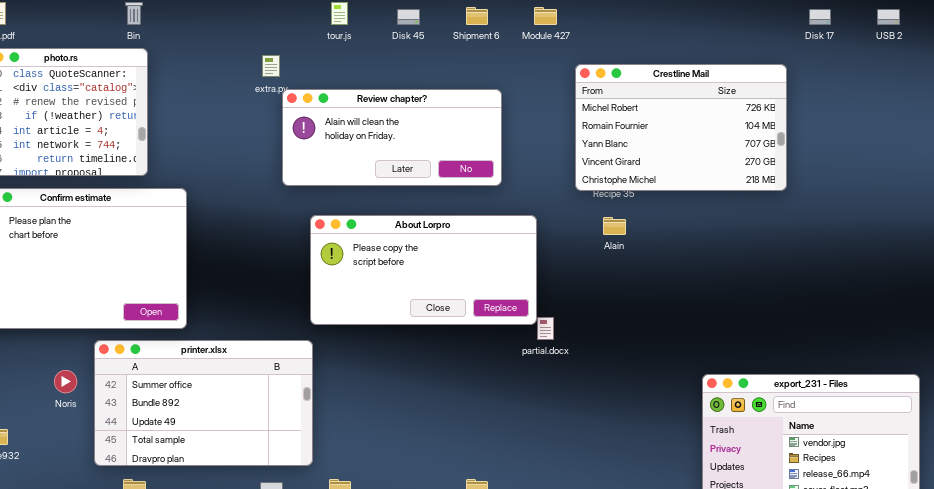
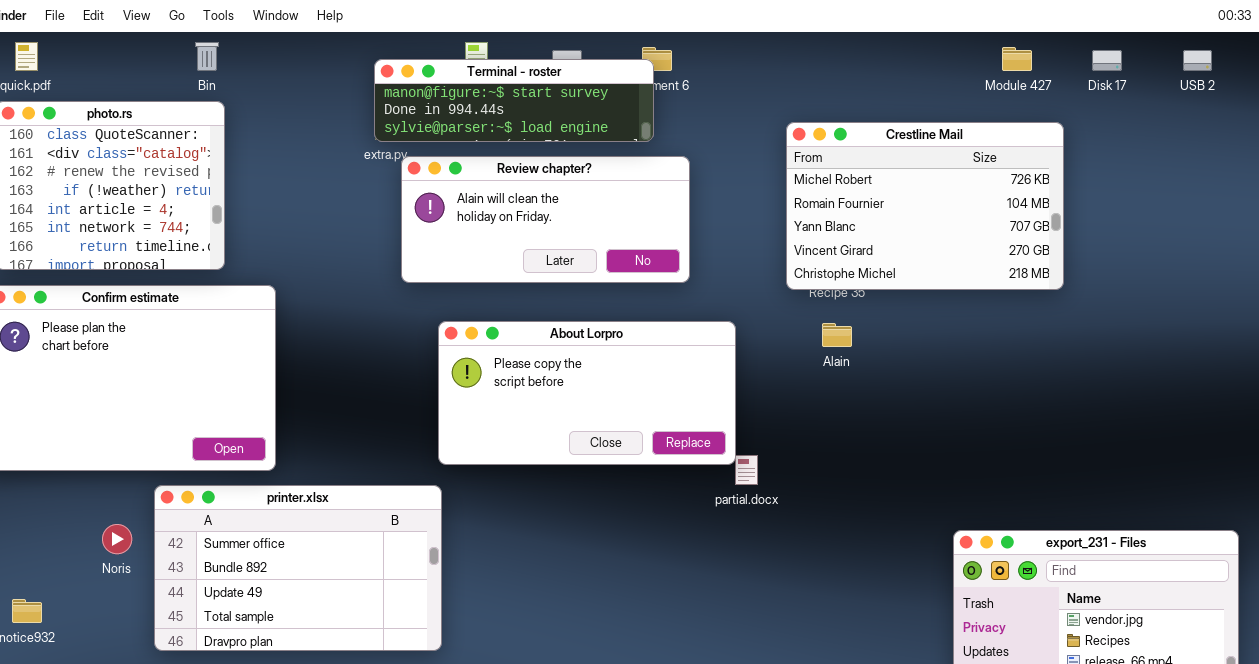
Module 427: [534,7,557,25] -> [1002,47,1032,71], moved
Terminal - roster: none -> [374,59,654,142], opened

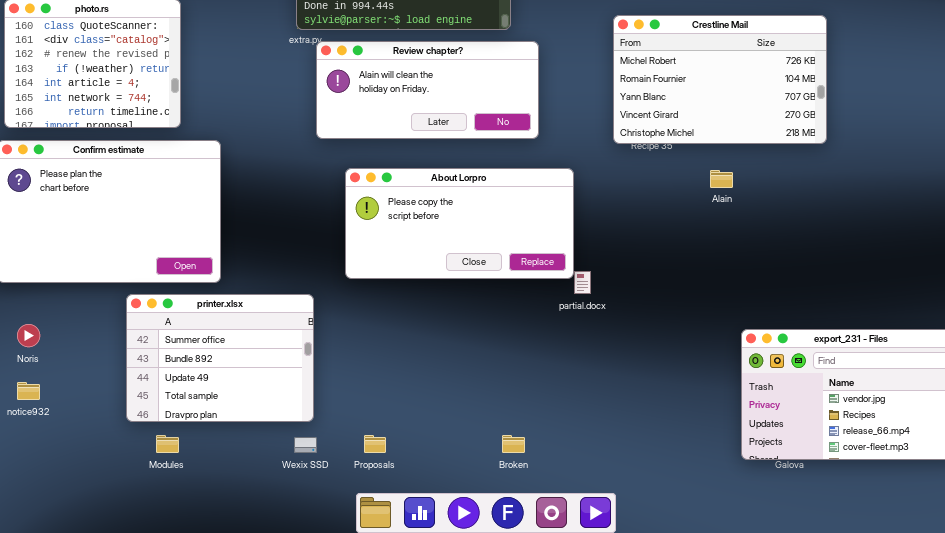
Alain: [822,323,852,347] -> [710,170,733,188], moved
printer.xlsx: [154,485,442,651] -> [126,294,314,422], resized
Noris: [102,524,132,554] -> [17,324,40,347], moved

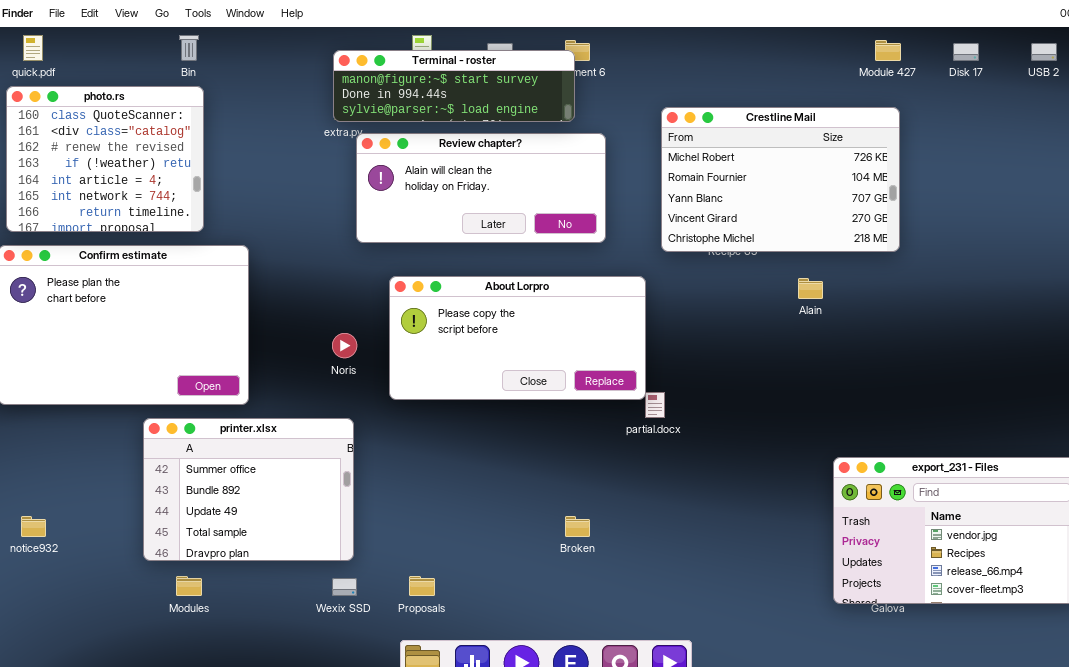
Crestline Mail: [613,15,827,144] -> [661,107,900,252], moved
Noris: [17,324,40,347] -> [332,333,357,358], moved
Broken: [502,435,525,453] -> [565,516,590,537], moved

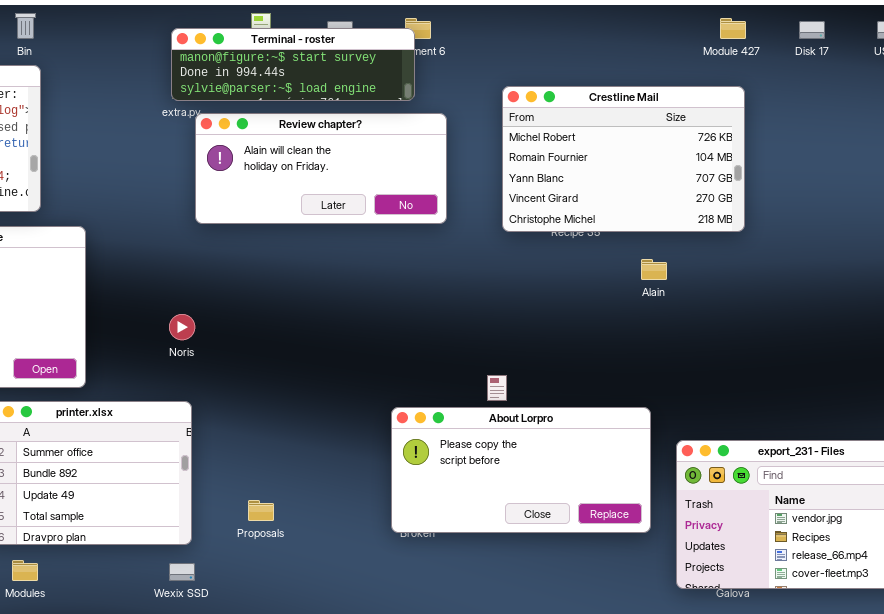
About Lorpro: [389,276,646,400] -> [391,407,651,533], moved
Proposals: [409,576,435,596] -> [248,500,274,521], moved

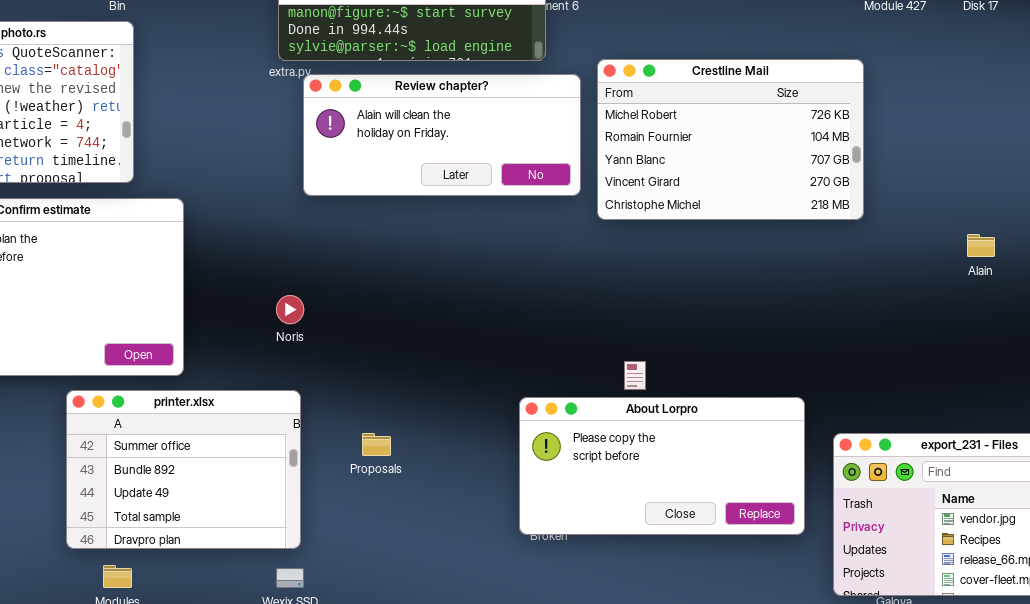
Crestline Mail: [502,86,745,232] -> [597,59,864,220], moved
Alain: [641,259,667,280] -> [967,234,995,257], moved
Proposals: [248,500,274,521] -> [362,433,391,456], moved

